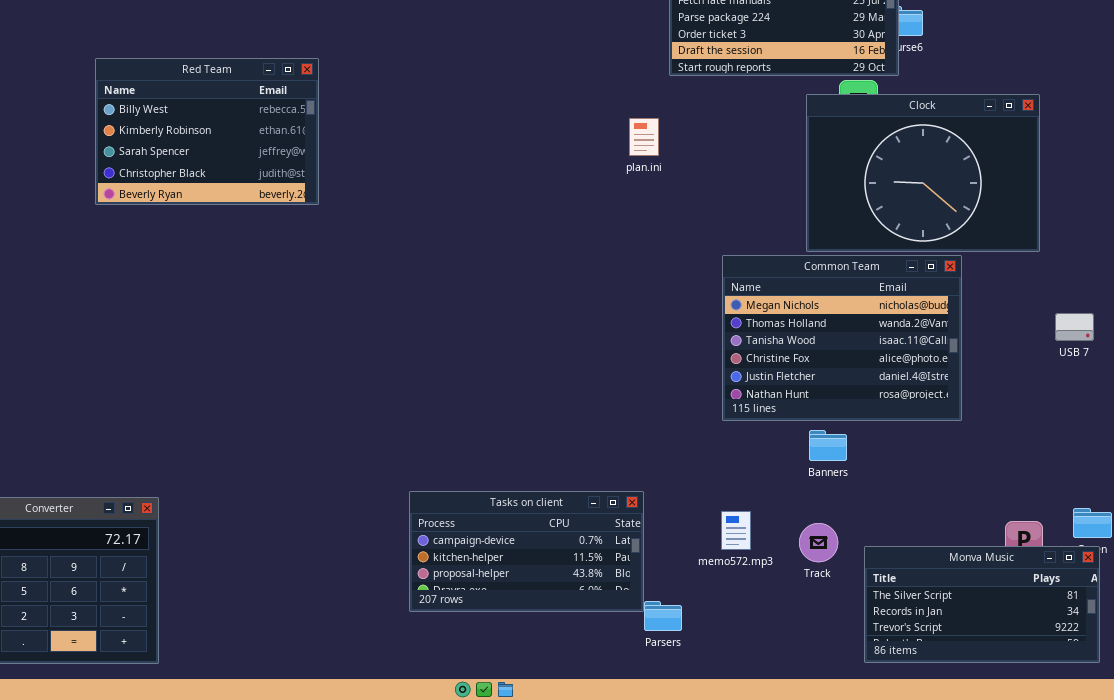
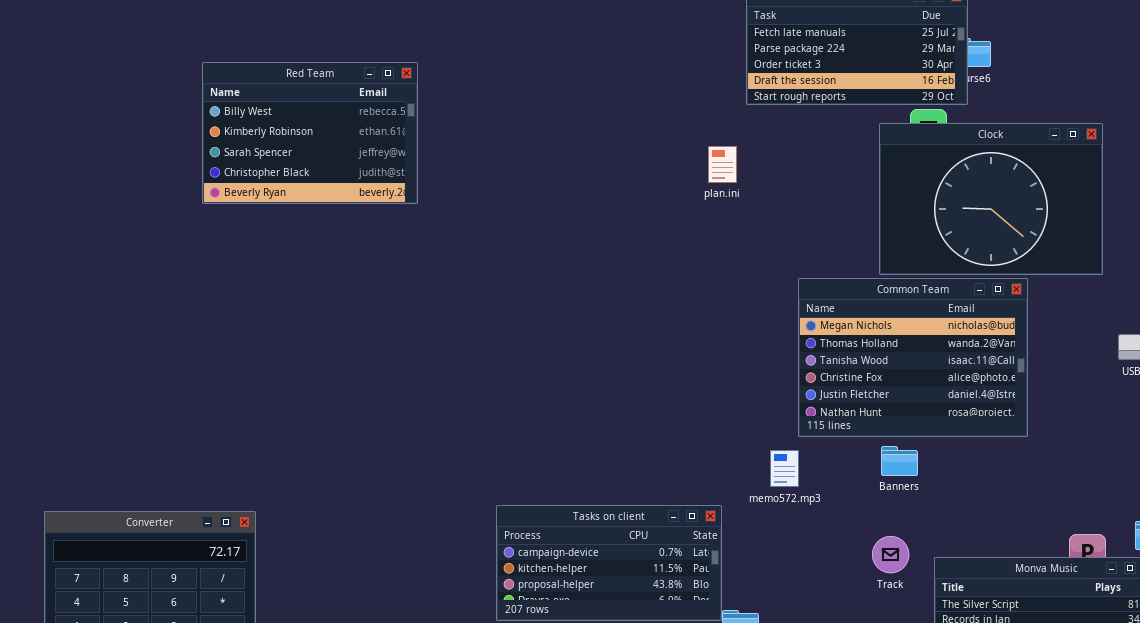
Red Team: [95,58,319,205] -> [202,62,418,204], moved
memo572.mp3: [721,511,751,550] -> [770,450,799,487], moved

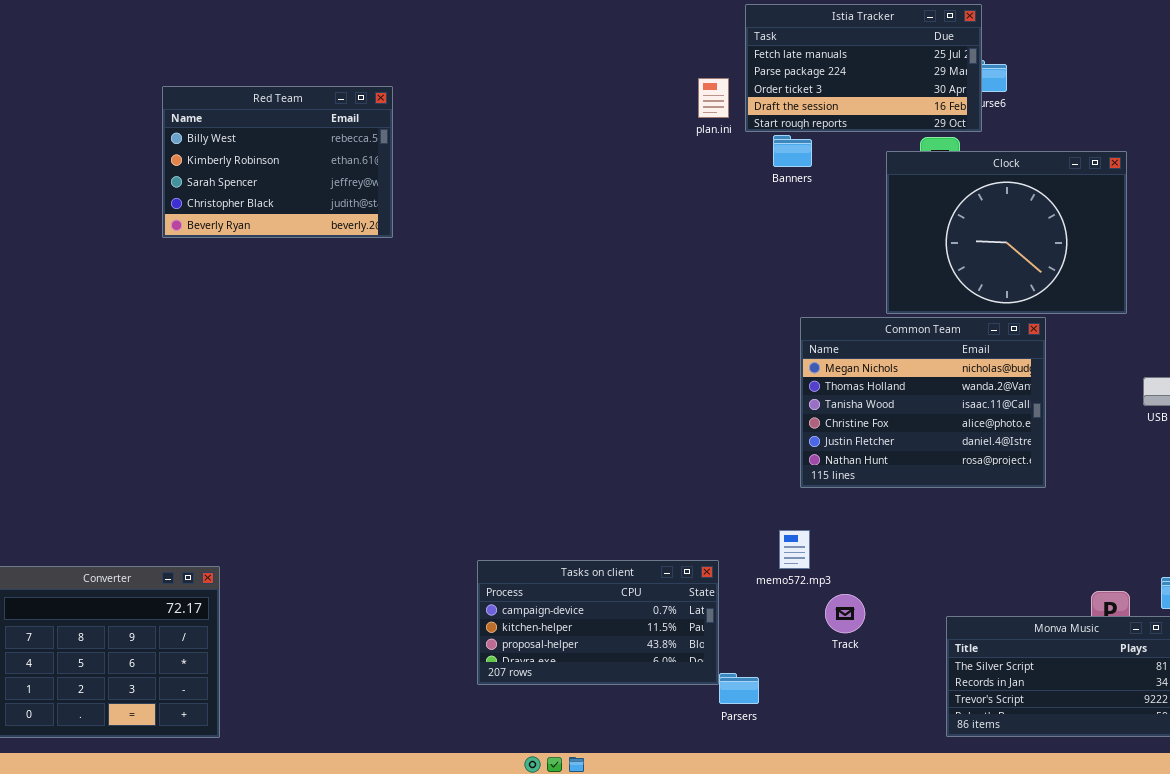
plan.ini: [708,146,737,183] -> [698,78,729,118], moved
Banners: [881,446,918,476] -> [773,135,812,167], moved
memo572.mp3: [770,450,799,487] -> [779,530,810,569], moved
Track: [872,536,909,573] -> [825,594,865,633], moved

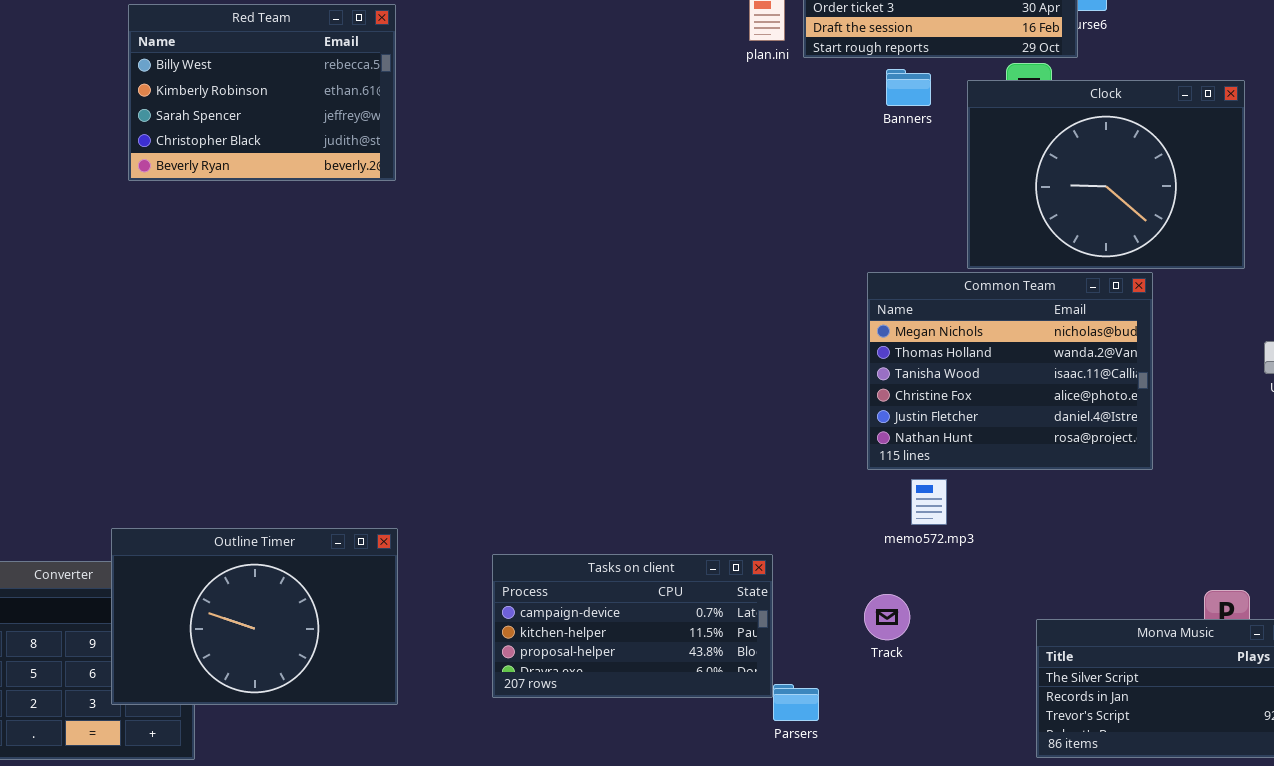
Banners: [773,135,812,167] -> [886,69,931,106], moved
memo572.mp3: [779,530,810,569] -> [911,479,947,525], moved
Outline Timer: none -> [111,528,398,705], opened
Track: [825,594,865,633] -> [864,594,910,640], moved

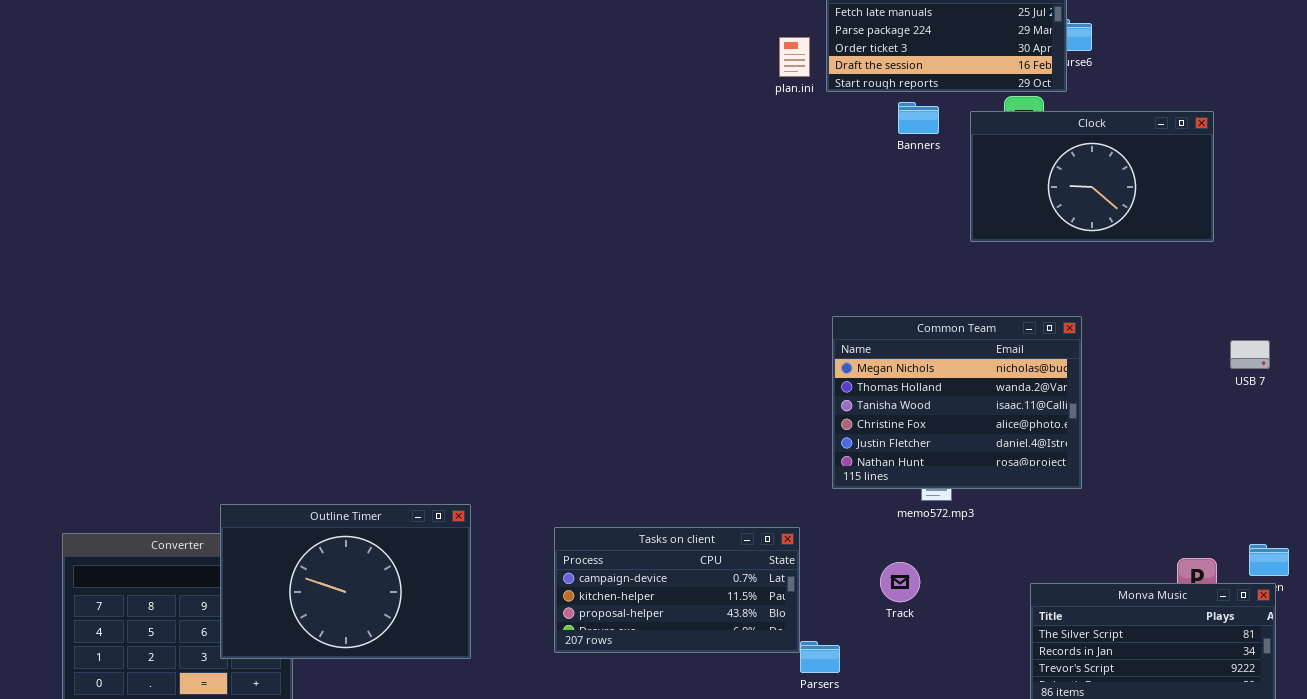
Red Team: [128,4,396,181] -> none, closed
Clock: [967,80,1245,269] -> [970,111,1214,242], resized
Common Team: [867,272,1153,470] -> [832,316,1082,489], moved

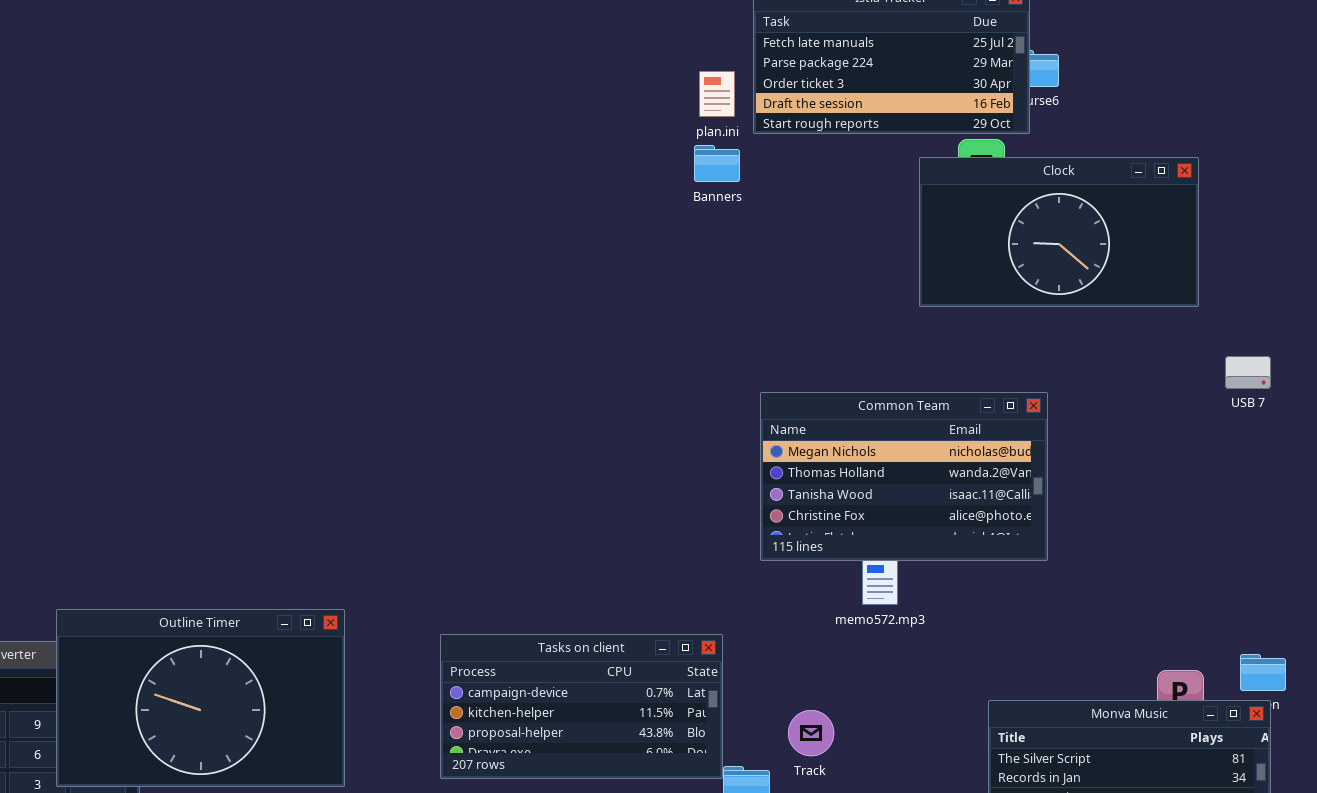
Banners: [898,102,939,134] -> [694,145,740,182], moved
Common Team: [832,316,1082,489] -> [760,392,1048,561], resized
USB 7: [1230,340,1270,369] -> [1225,356,1271,389], moved
Track: [880,562,920,602] -> [788,710,834,756], moved

